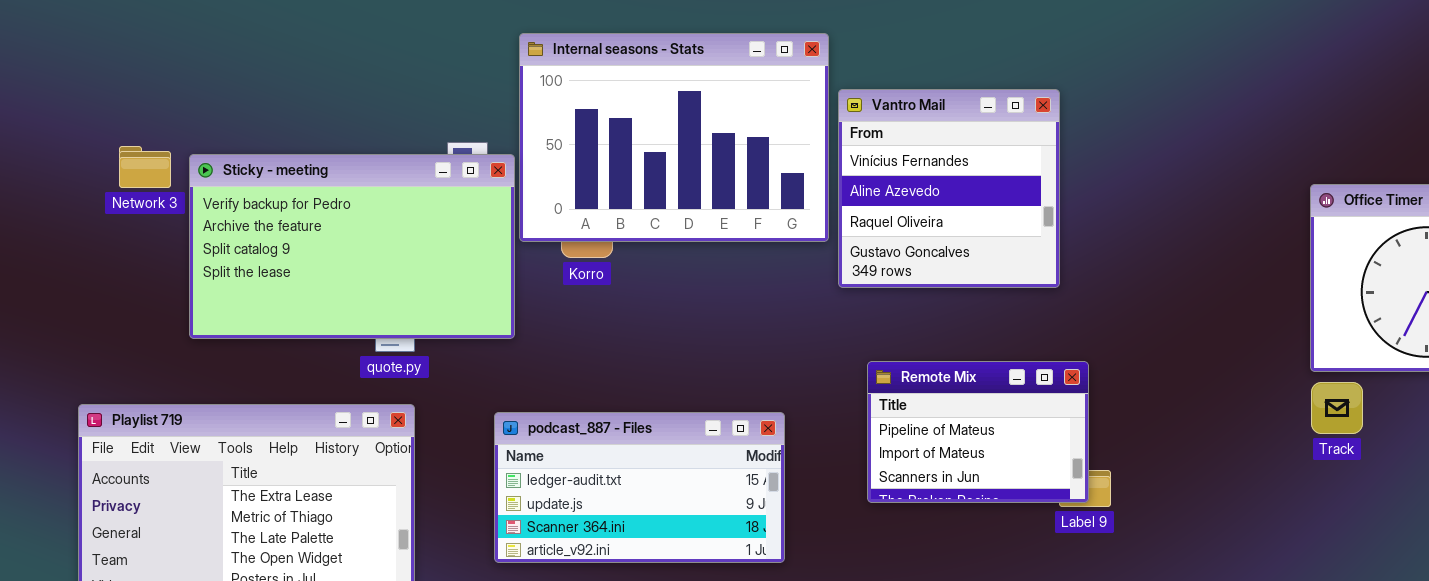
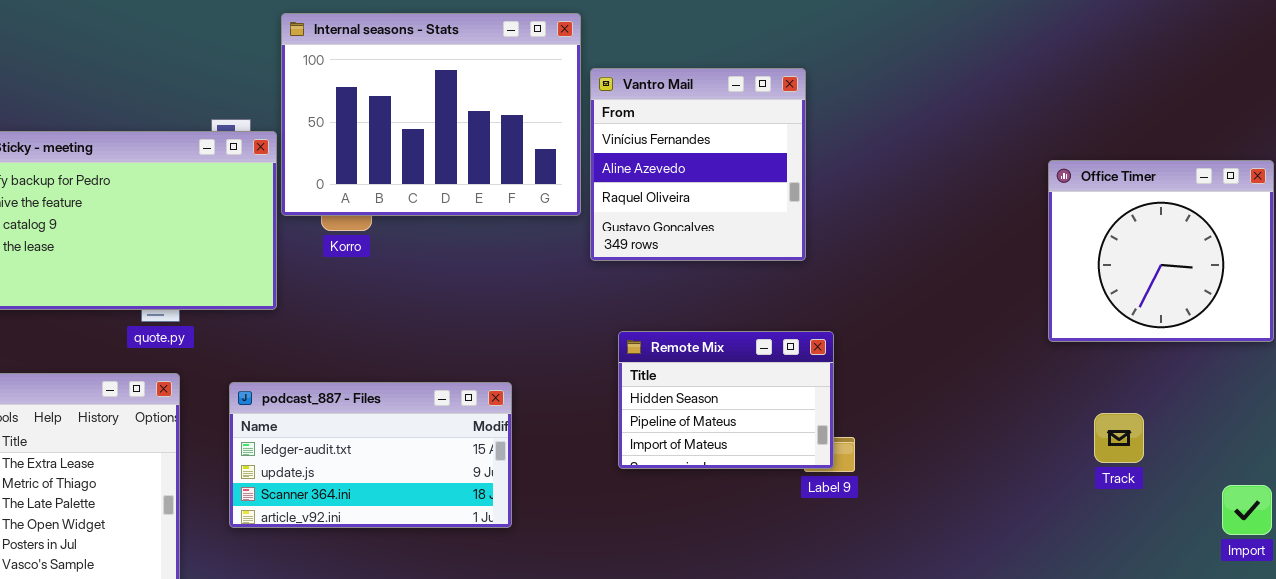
Remote Mix: [867,361,1089,503] -> [618,331,834,469], scrolled up 1 row
Track: [1311,382,1363,434] -> [1094,413,1144,463], moved
podcast_887 - Files: [494,412,785,563] -> [229,382,512,528], moved

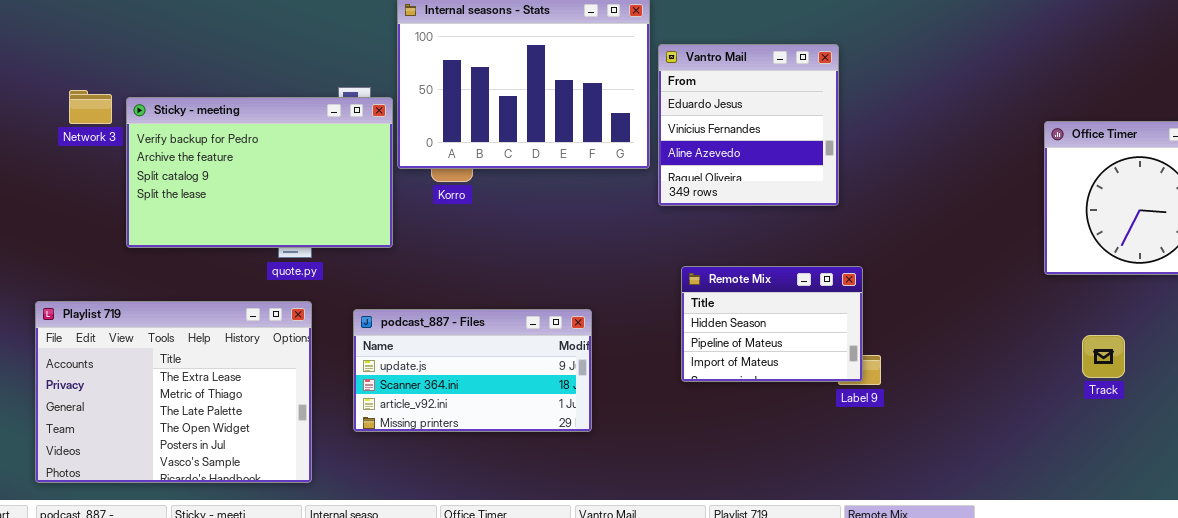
Vantro Mail: [590,68,806,261] -> [658,44,839,206], scrolled up 1 row
podcast_887 - Files: [229,382,512,528] -> [353,309,592,432], scrolled down 1 row

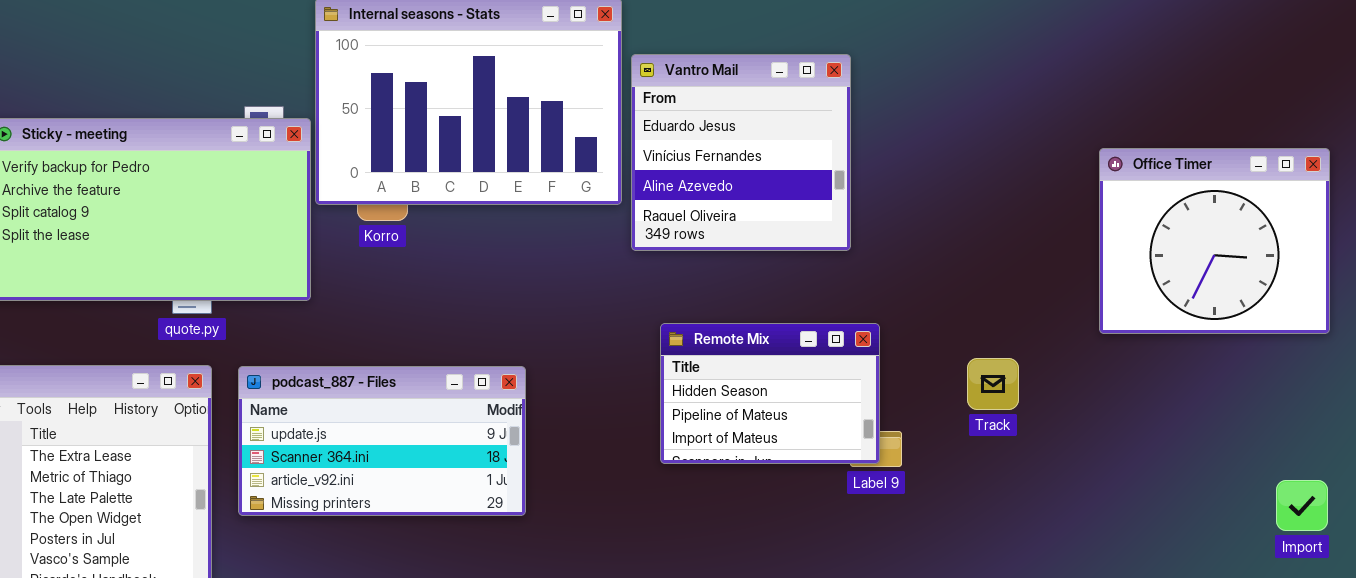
podcast_887 - Files: [353,309,592,432] -> [238,366,526,516], moved
Track: [1082,335,1125,378] -> [967,358,1019,410], moved

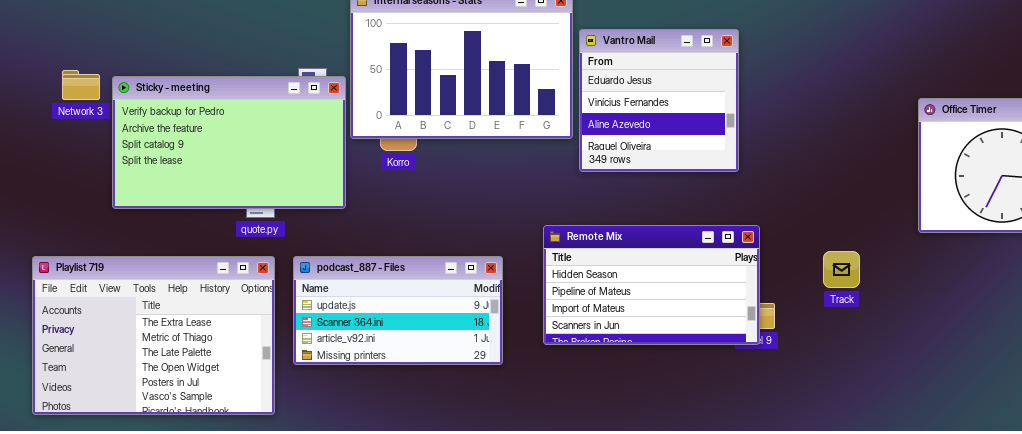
Remote Mix: [660,323,880,464] -> [543,225,760,345], resized

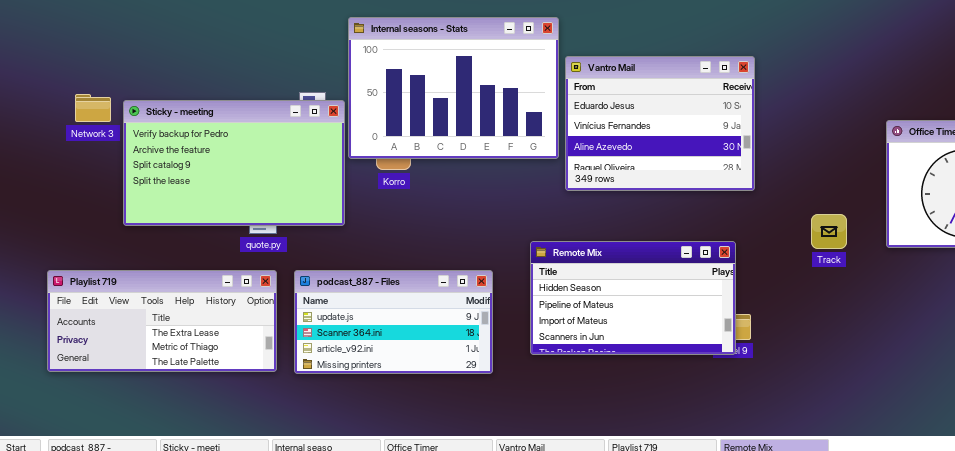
Vantro Mail: [579,29,739,172] -> [565,56,755,191], resized
Track: [823,251,860,288] -> [811,214,847,249], moved
Playlist 719: [32,256,275,415] -> [47,270,277,372], resized

